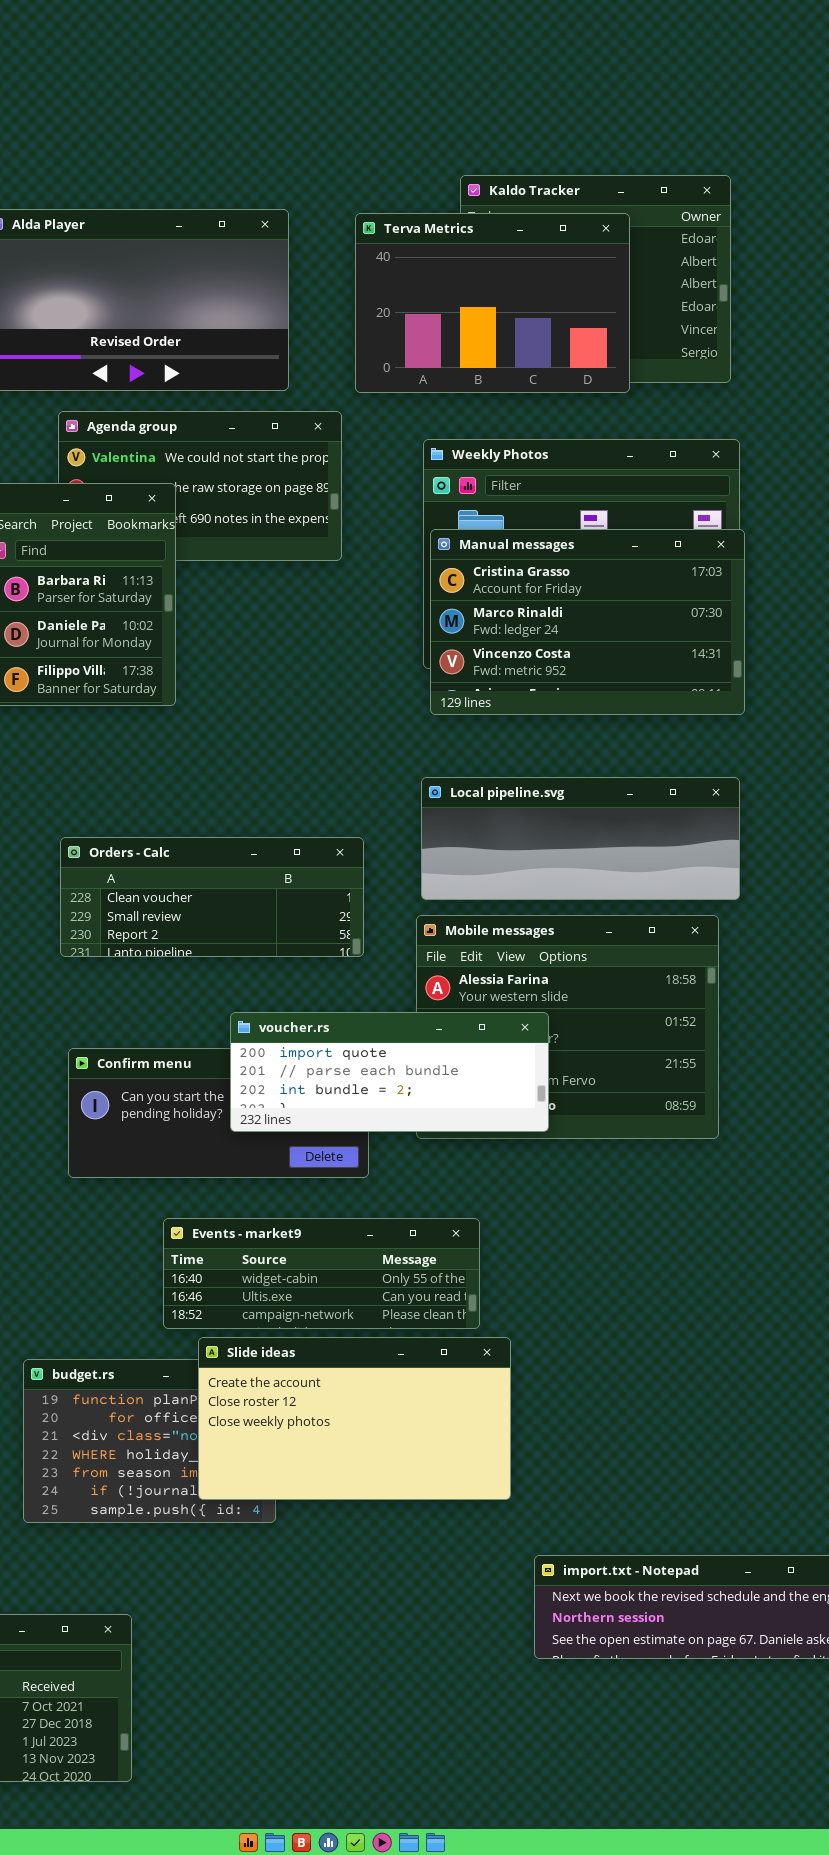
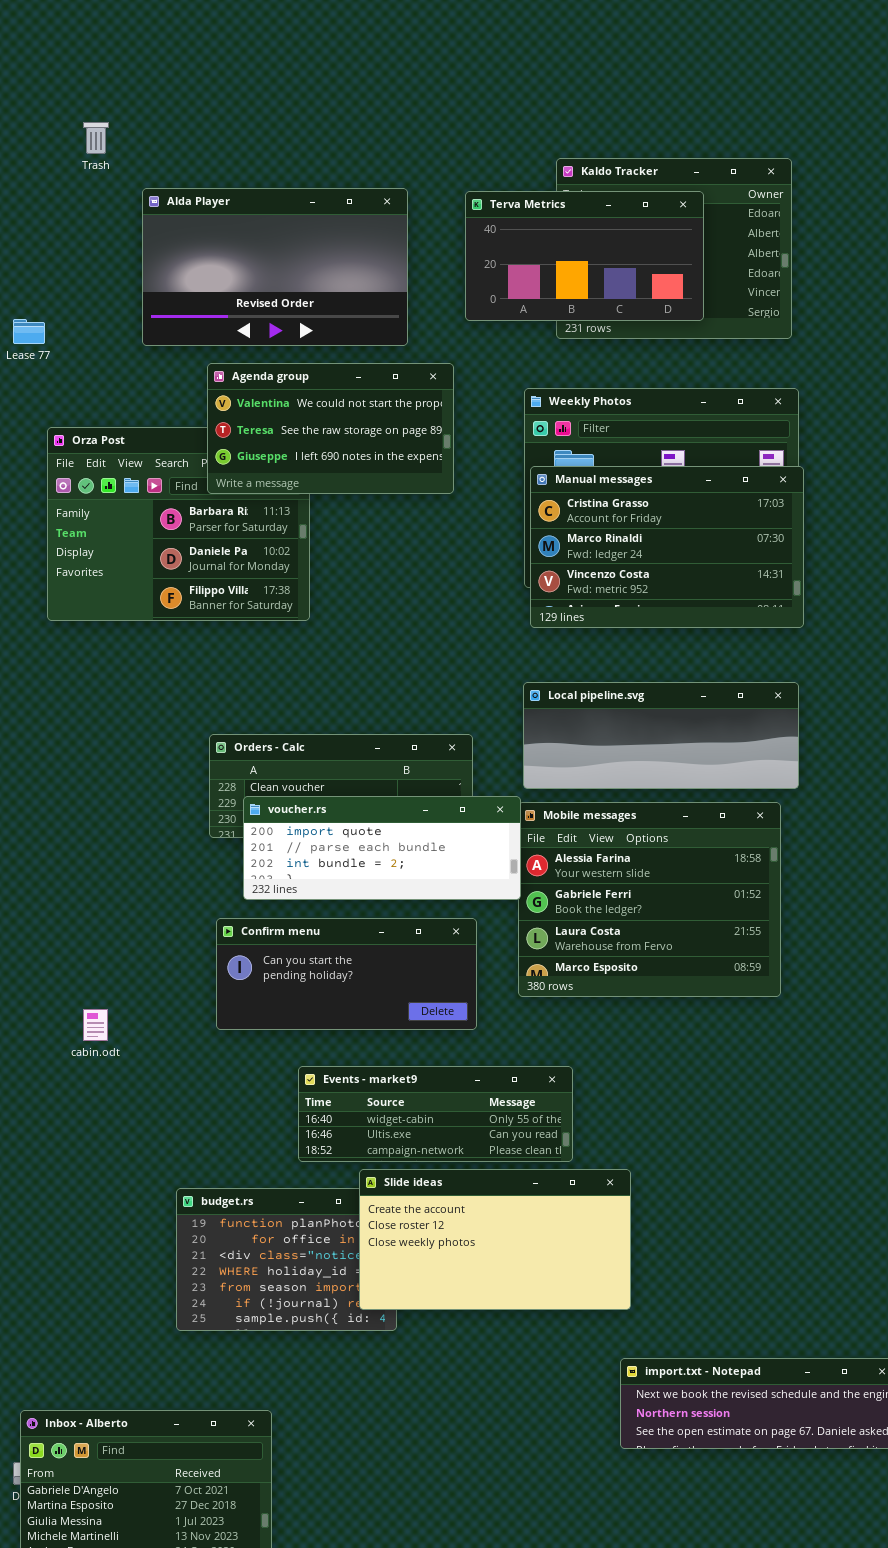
Terva Metrics: [355,213,630,393] -> [465,191,704,321], resized
Agenda group: [58,411,342,561] -> [207,363,454,494], raised
voucher.rs: [230,1012,549,1132] -> [243,796,521,900], moved
Slide ideas: [198,1337,511,1500] -> [359,1169,631,1310], moved

